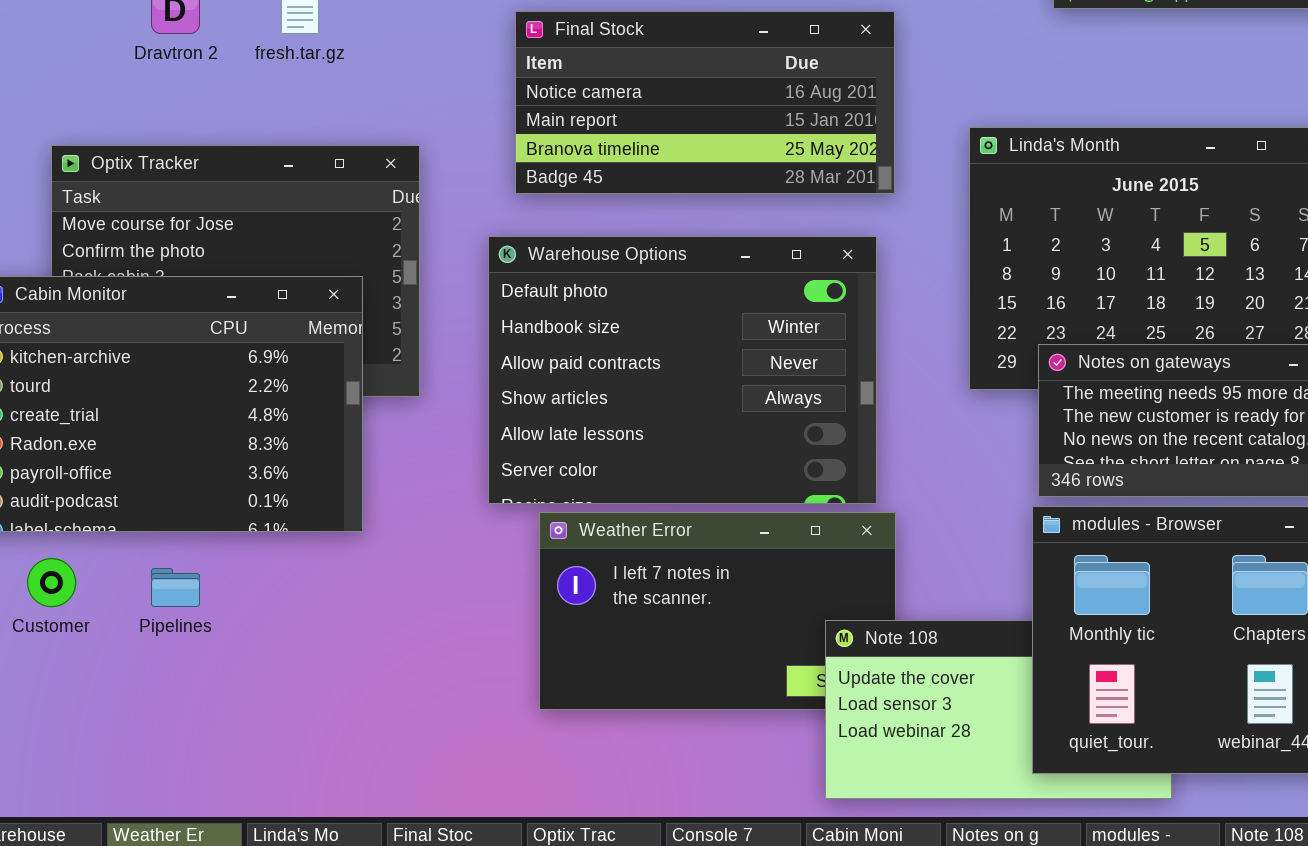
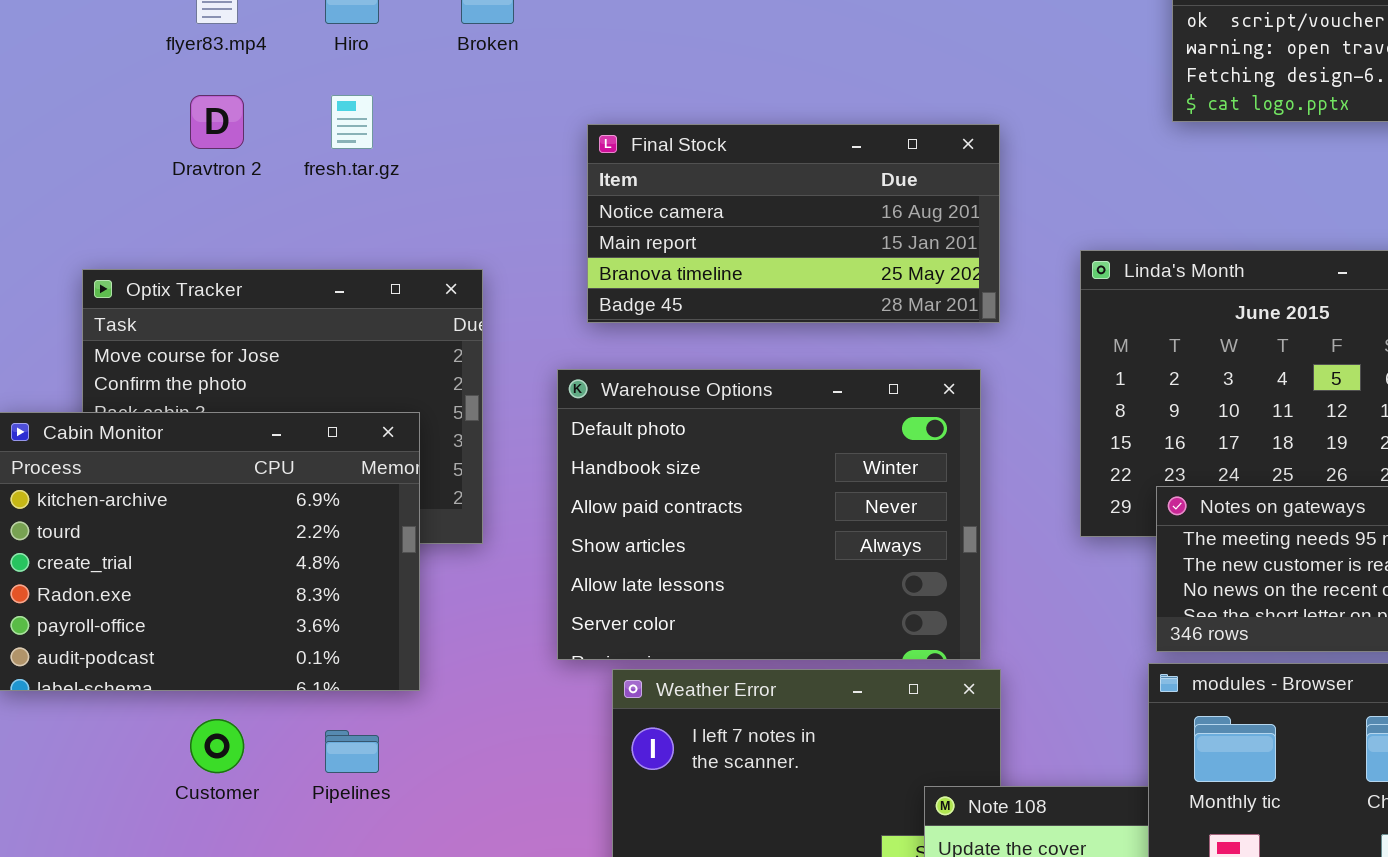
Customer: [27,558,76,607] -> [190,719,244,773], moved
Pipelines: [151,568,200,607] -> [325,730,379,773], moved

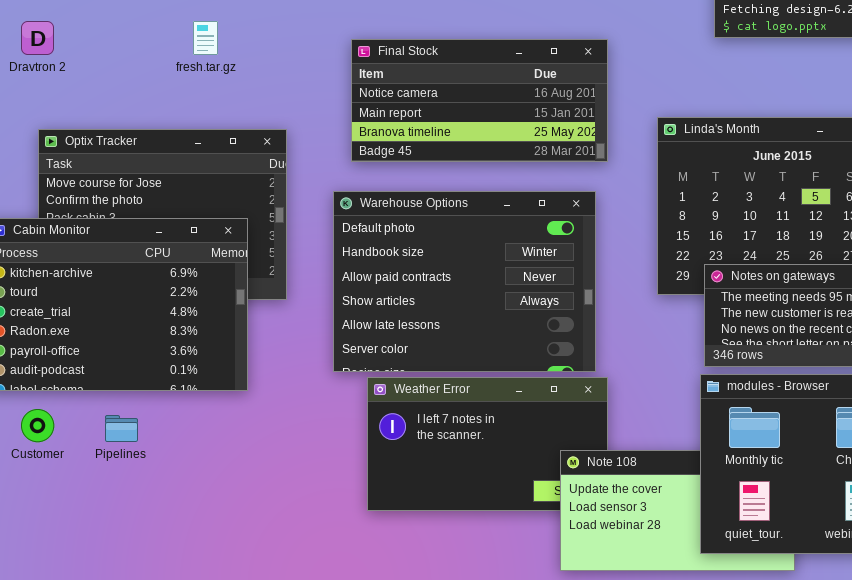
Dravtron 2: [190,95,244,149] -> [21,21,54,55], moved
Customer: [190,719,244,773] -> [21,409,54,442], moved
Pipelines: [325,730,379,773] -> [105,415,138,442], moved

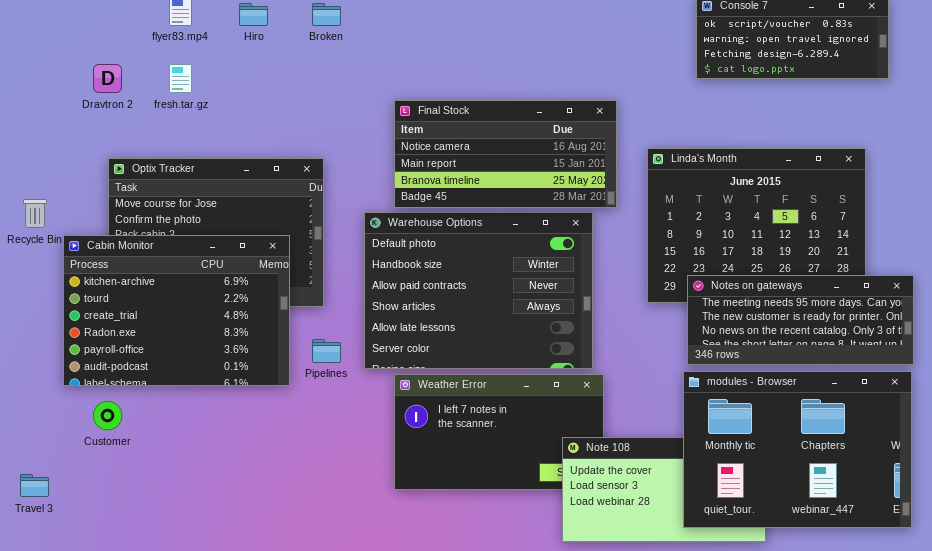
fresh.tar.gz: [193,21,218,55] -> [169,64,192,93], moved
Final Stock: [351,39,608,162] -> [394,100,617,208], moved
Pipelines: [105,415,138,442] -> [312,339,341,363], moved

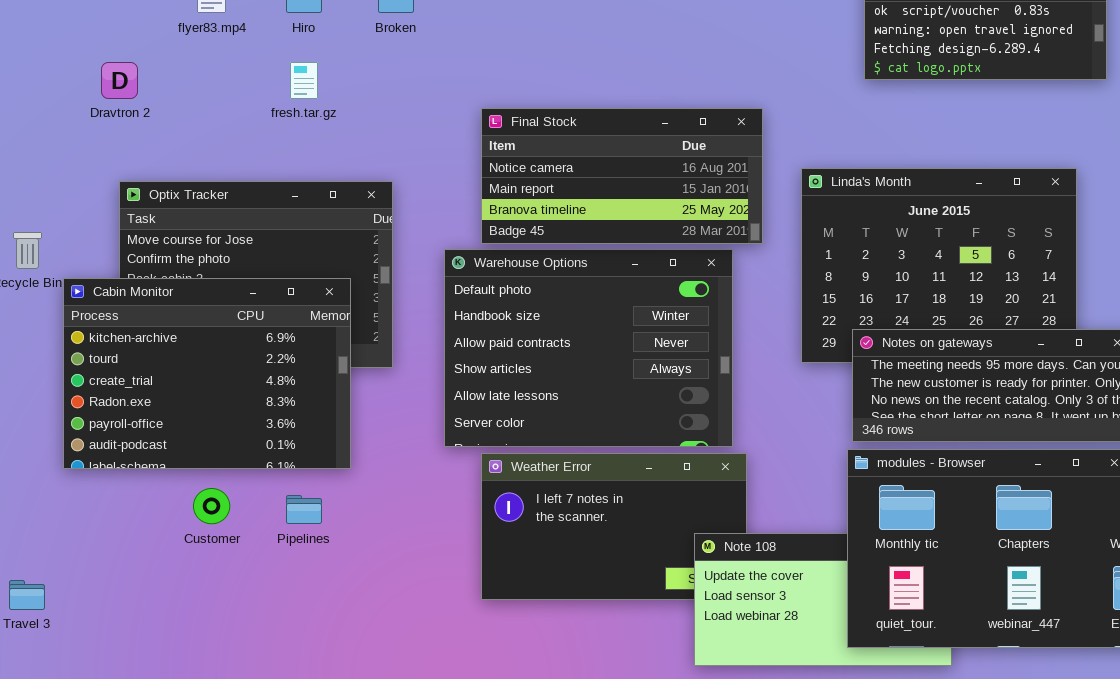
fresh.tar.gz: [169,64,192,93] -> [290,62,318,99], moved
Pipelines: [312,339,341,363] -> [286,495,322,524], moved
Customer: [93,401,122,430] -> [193,488,230,524], moved

